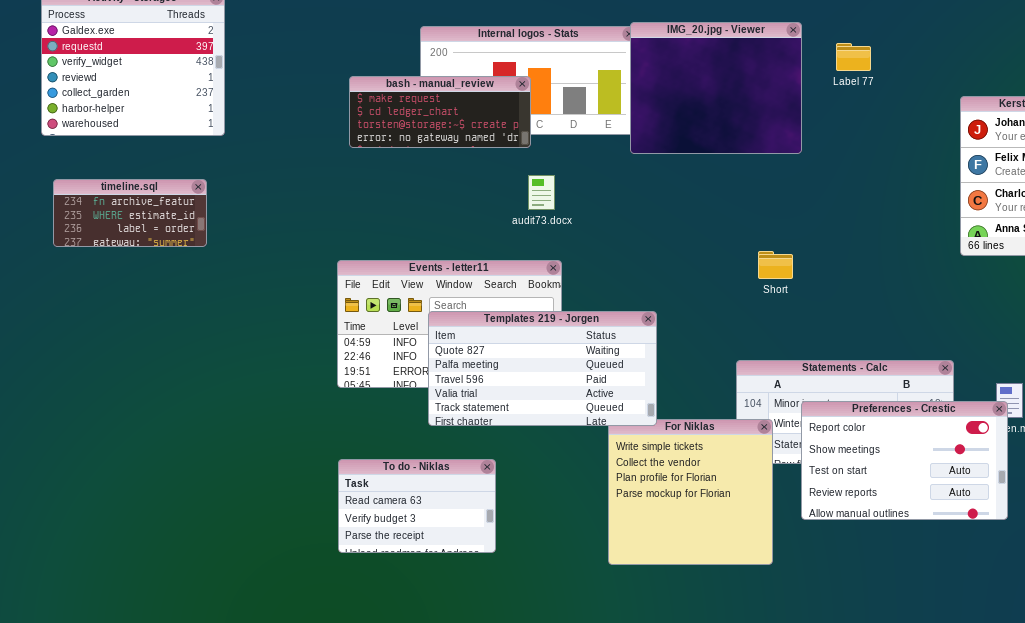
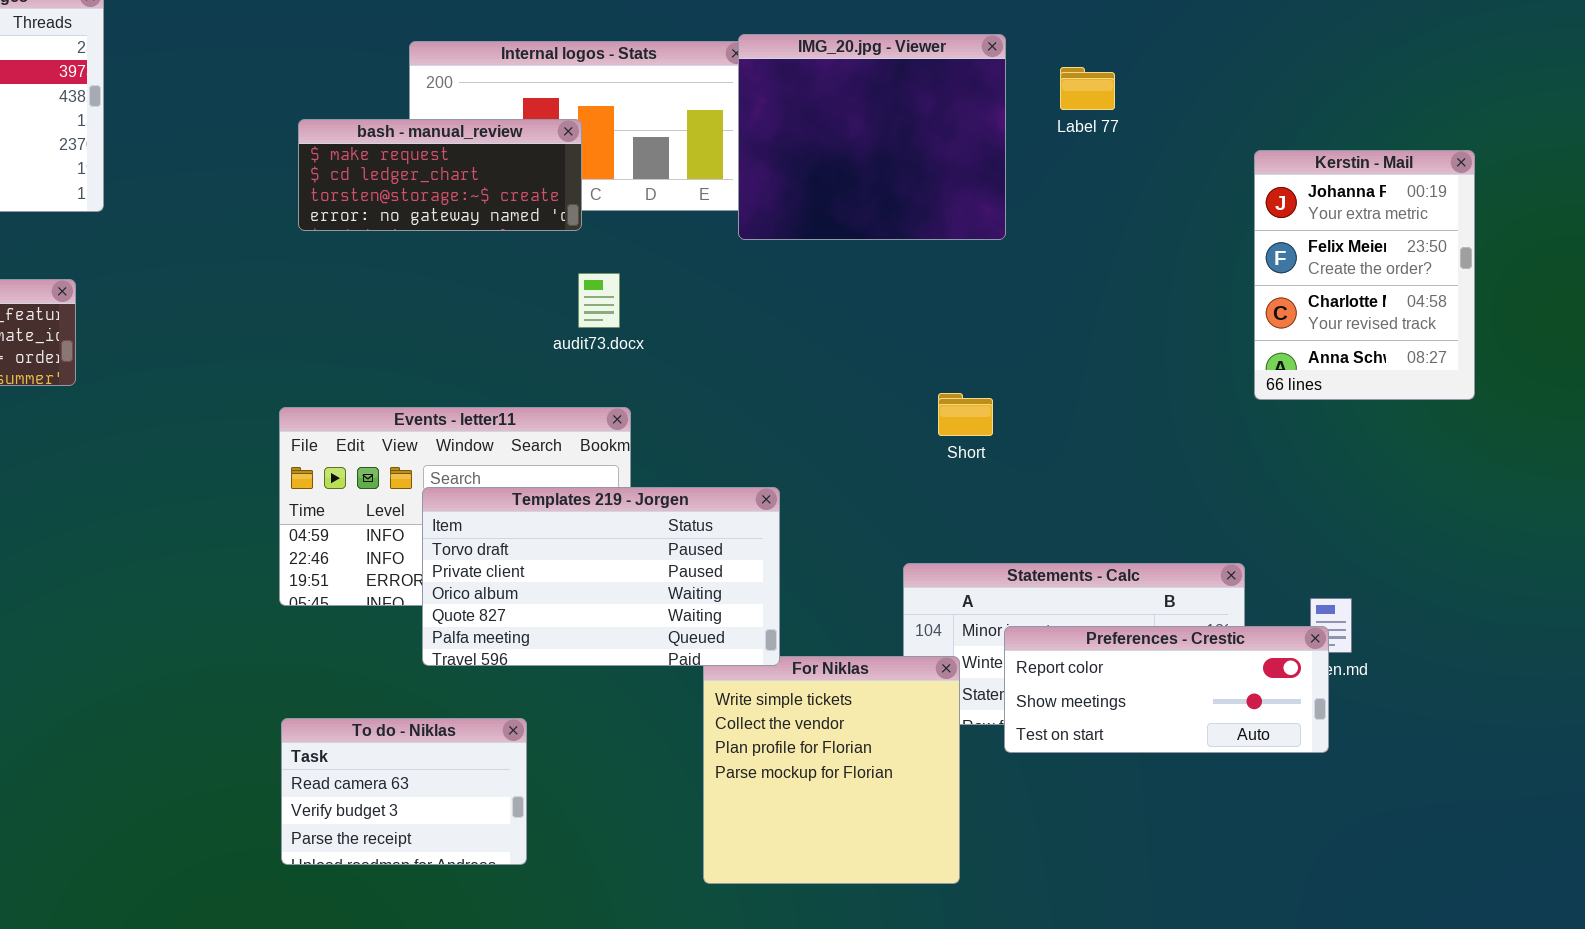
Templates 219 - Jorgen: [428,311,657,426] -> [422,487,780,666], scrolled up 3 rows
Preferences - Crestic: [801,401,1008,520] -> [1004,626,1329,753], resized

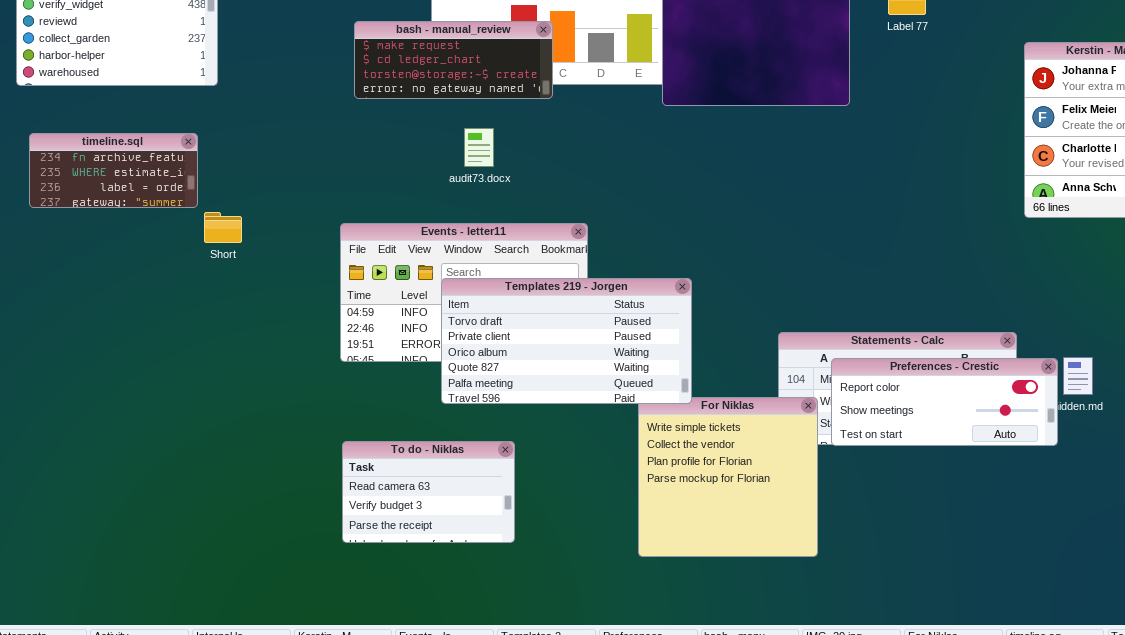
audit73.docx: [578,273,620,328] -> [464,128,494,167], moved
Short: [938,393,993,436] -> [204,212,242,243], moved
Preferences - Crestic: [1004,626,1329,753] -> [831,358,1058,446], moved

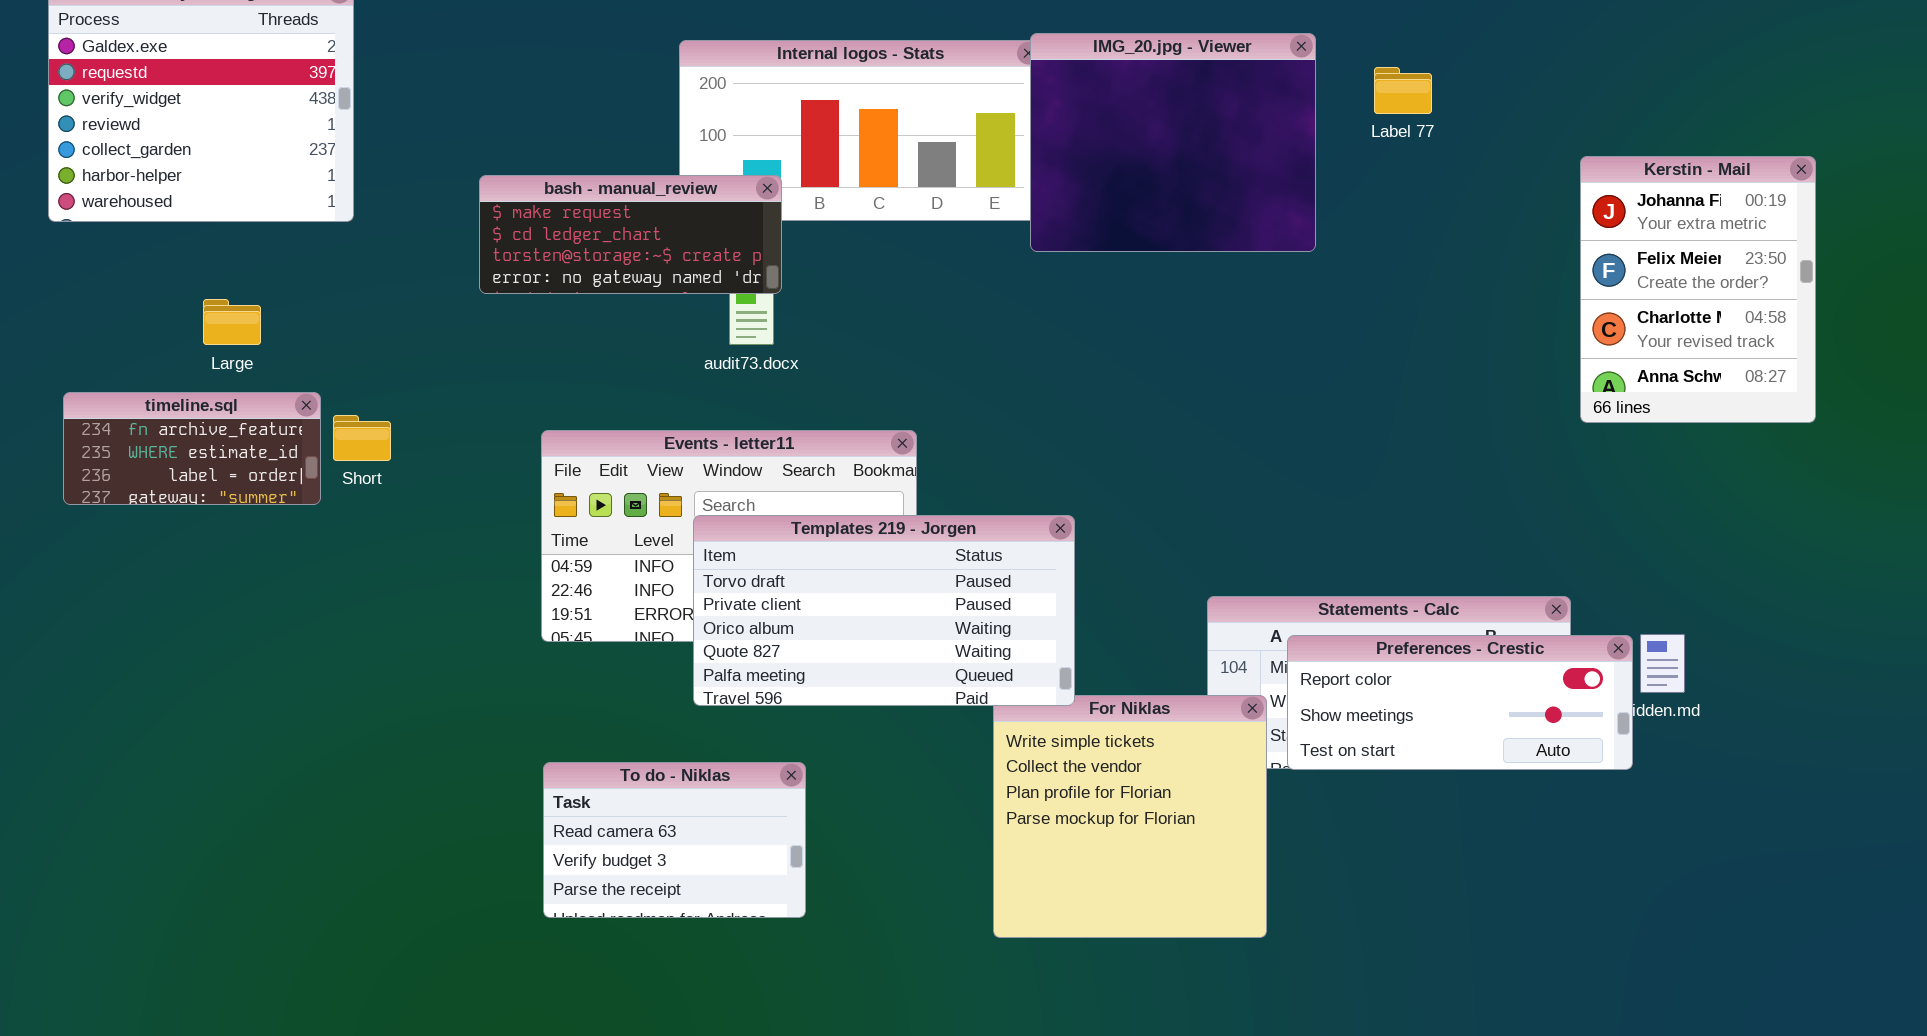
bash - manual_review: [354,21,553,99] -> [479,175,782,294], moved
timeline.sql: [29,133,198,208] -> [63,392,321,505], moved

